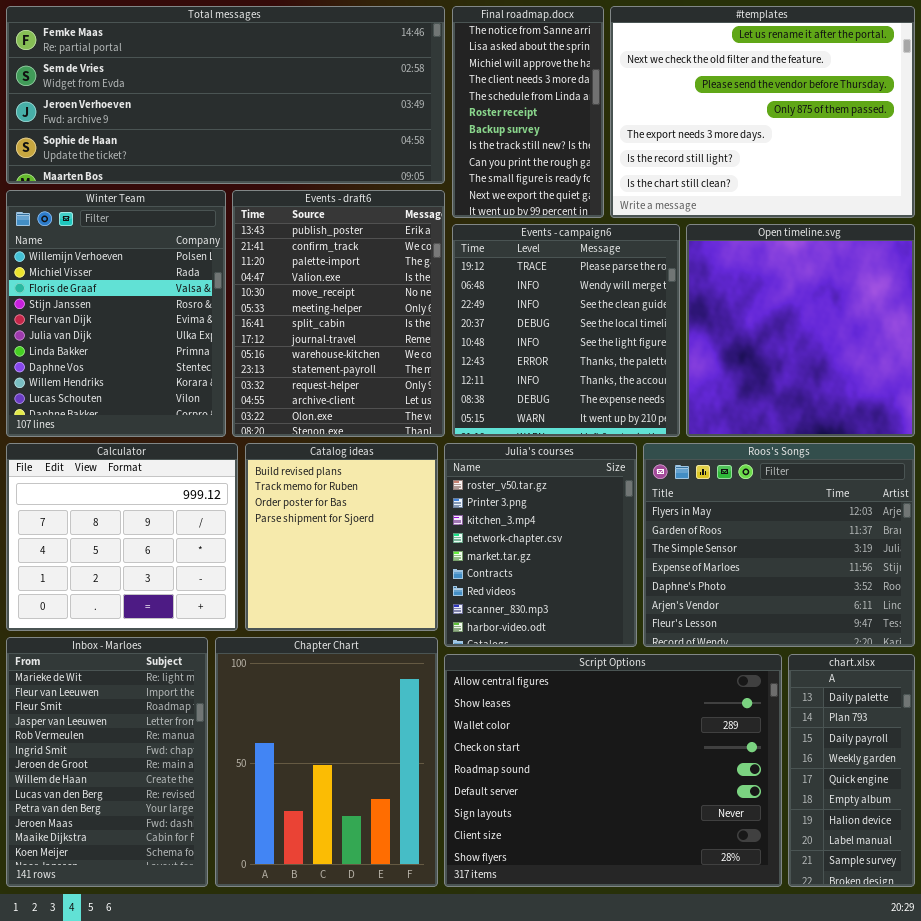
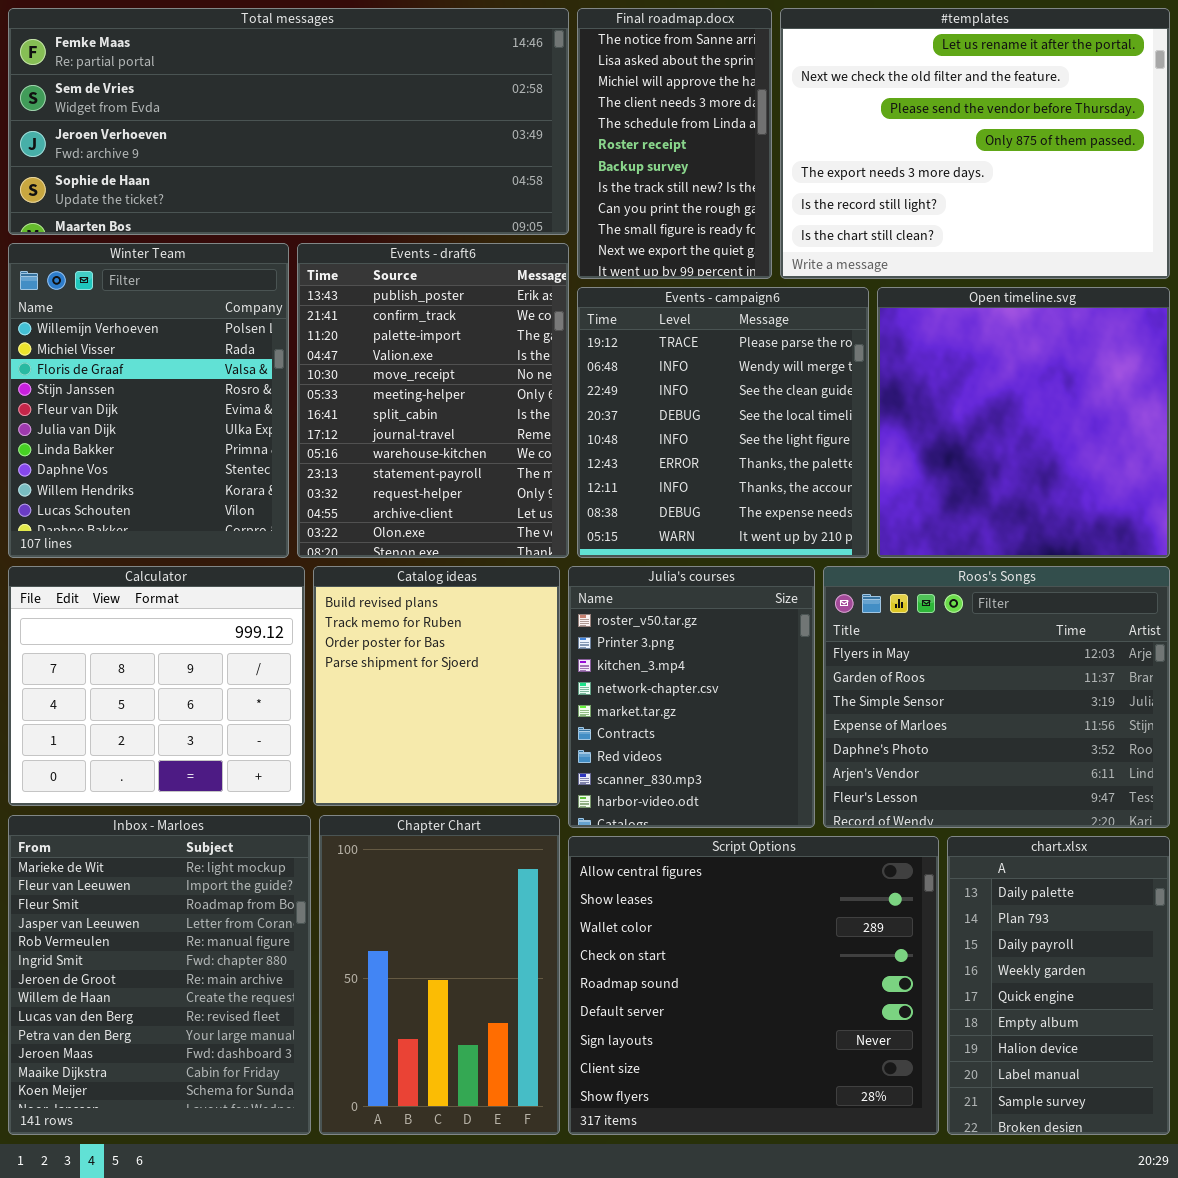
Inbox - Marloes: [6,637,208,887] -> [8,815,311,1135], resized
Chapter Chart: [215,637,438,887] -> [319,815,560,1135], resized
Script Options: [444,654,782,887] -> [568,836,939,1135], resized
chart.xlsx: [788,654,915,887] -> [947,836,1170,1135], resized

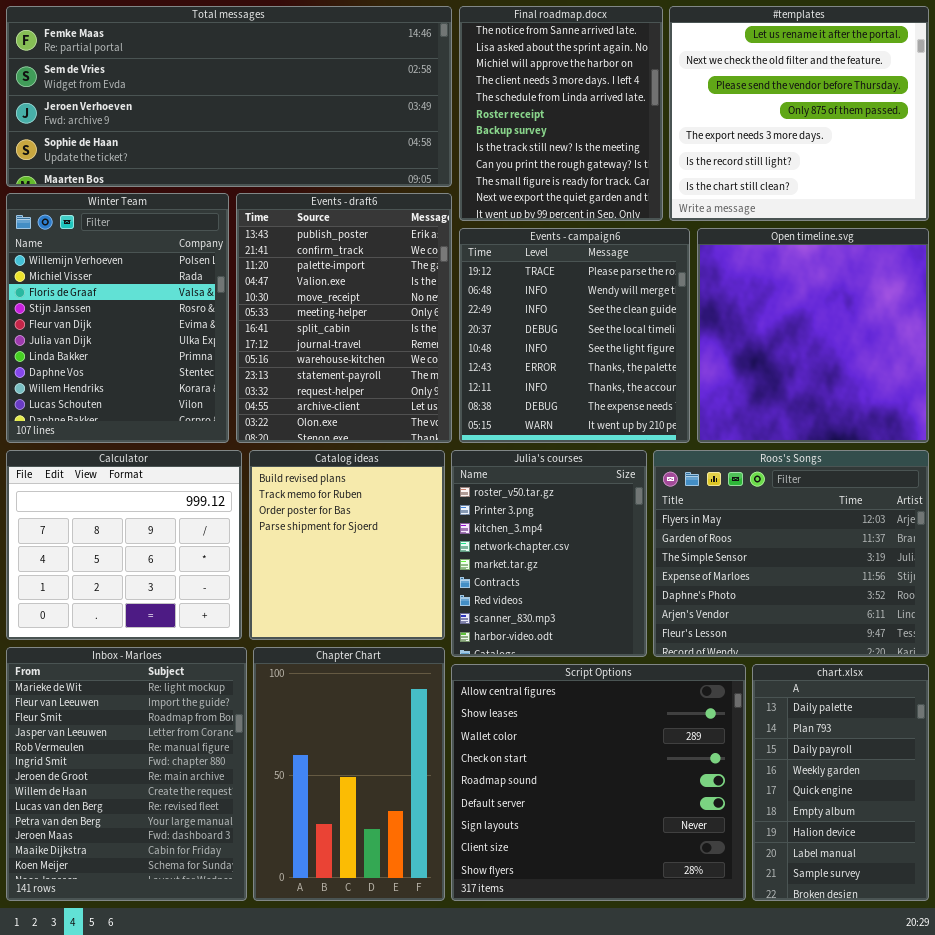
Final roadmap.docx: [577,8,772,279] -> [459,6,663,221], resized
#templates: [780,8,1170,279] -> [669,6,929,221], resized

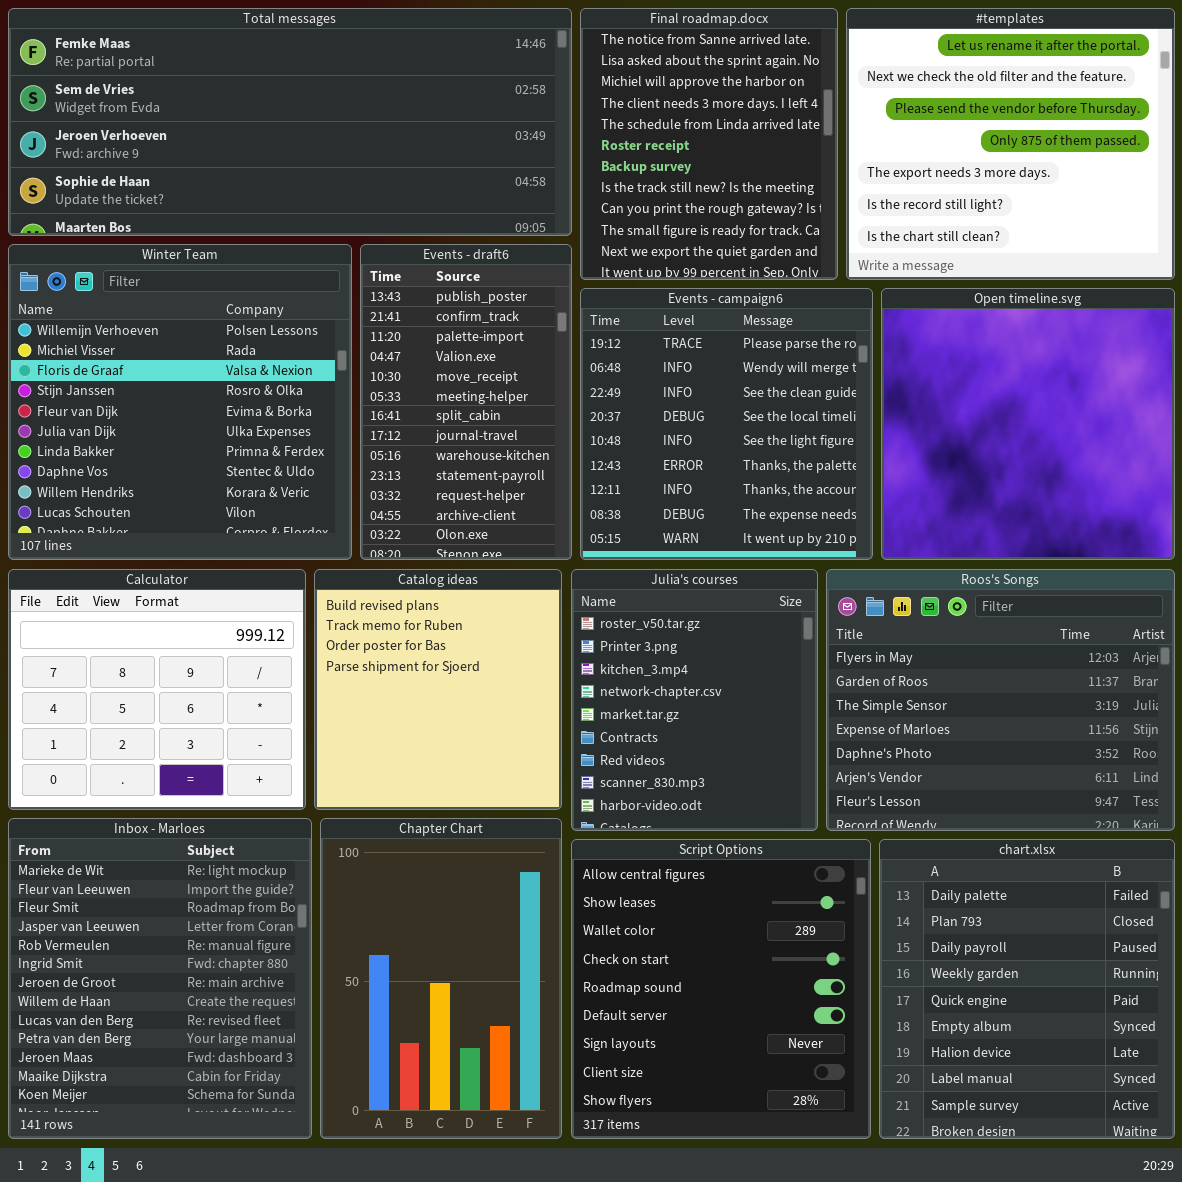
Winter Team: [6,193,229,443] -> [8,244,352,560], resized
Events - draft6: [236,193,452,443] -> [360,244,572,560], resized
Script Options: [451,664,746,901] -> [571,839,871,1139], resized
chart.xlsx: [752,664,929,901] -> [879,839,1175,1139], resized

